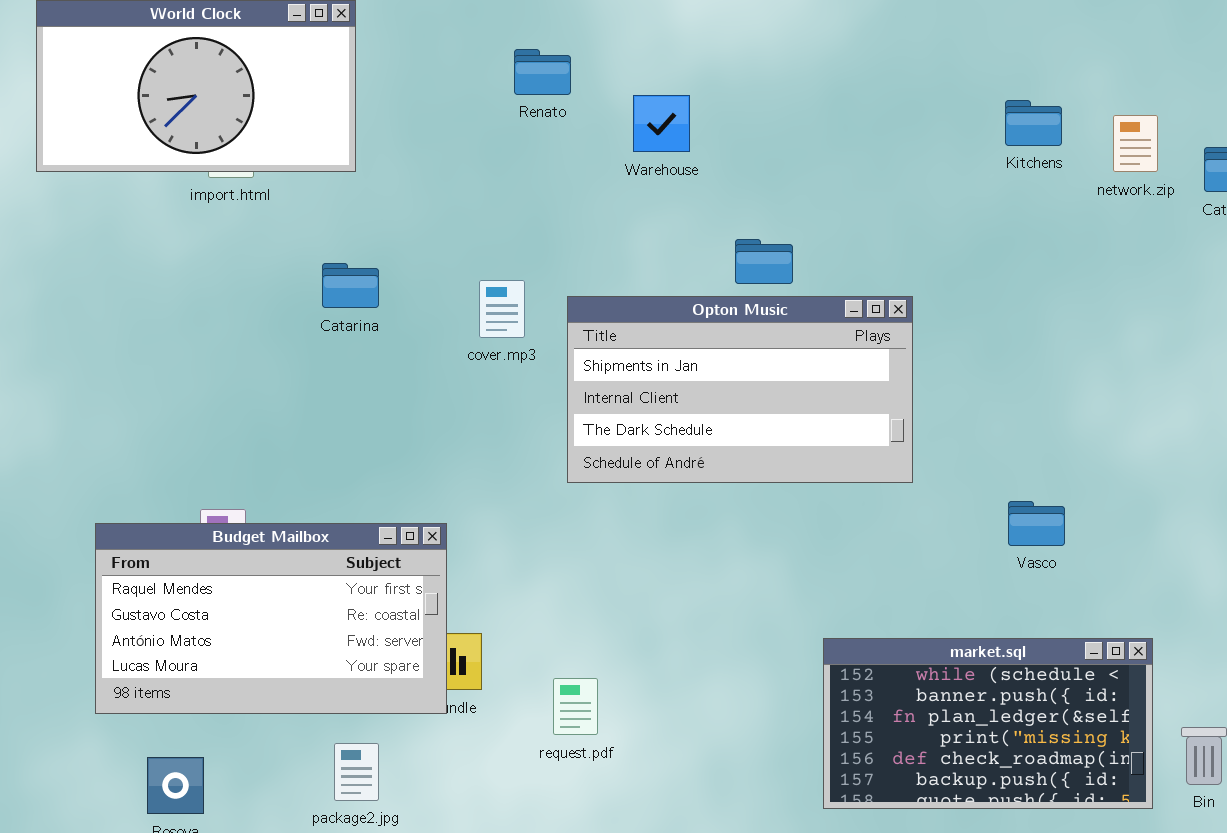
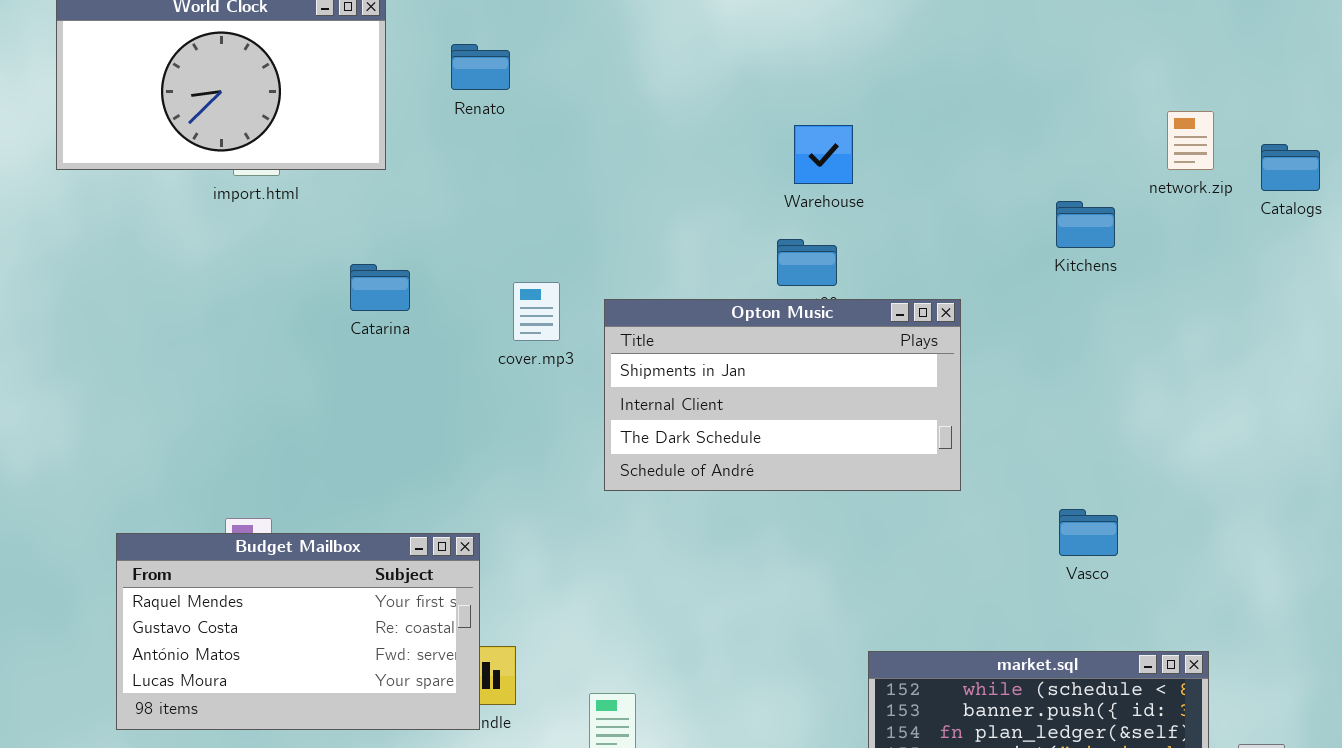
Renato: [514,49,571,95] -> [451,44,510,90], moved
Warehouse: [633,95,690,152] -> [794,125,853,184], moved
Kitchens: [1005,100,1062,146] -> [1056,201,1115,248], moved

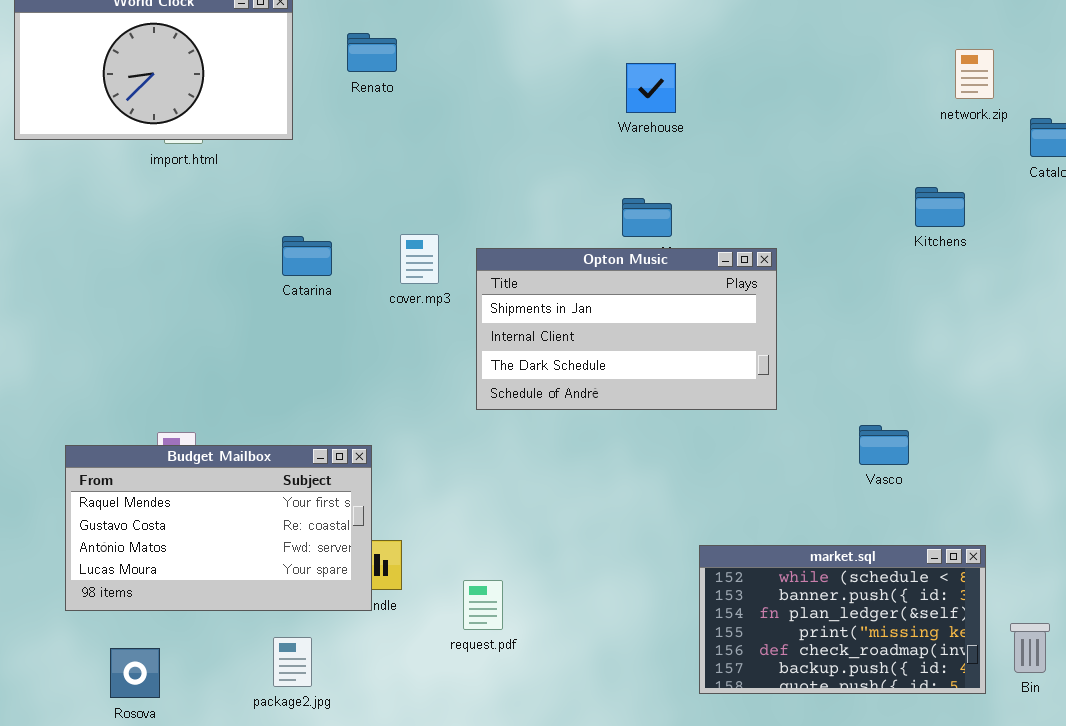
network.zip: [1167,111,1214,170] -> [955,49,994,99], moved
Warehouse: [794,125,853,184] -> [626,63,676,113], moved
Kitchens: [1056,201,1115,248] -> [915,187,965,227], moved
Catarina: [350,264,410,311] -> [282,236,332,276], moved

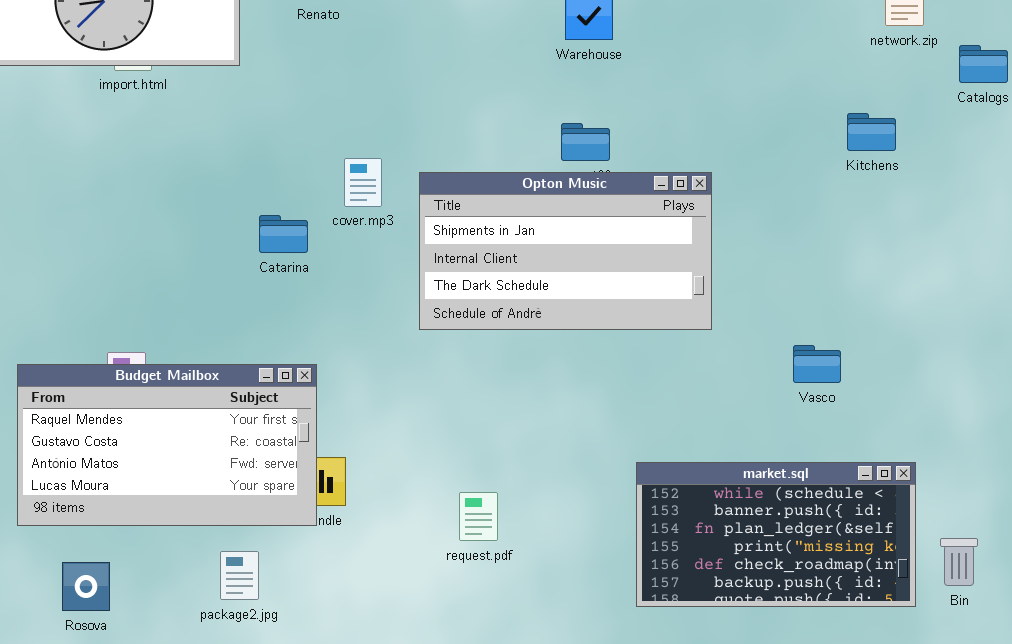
Catarina: [282,236,332,276] -> [259,215,308,253], moved
request.pdf: [463,580,503,630] -> [459,492,498,541], moved

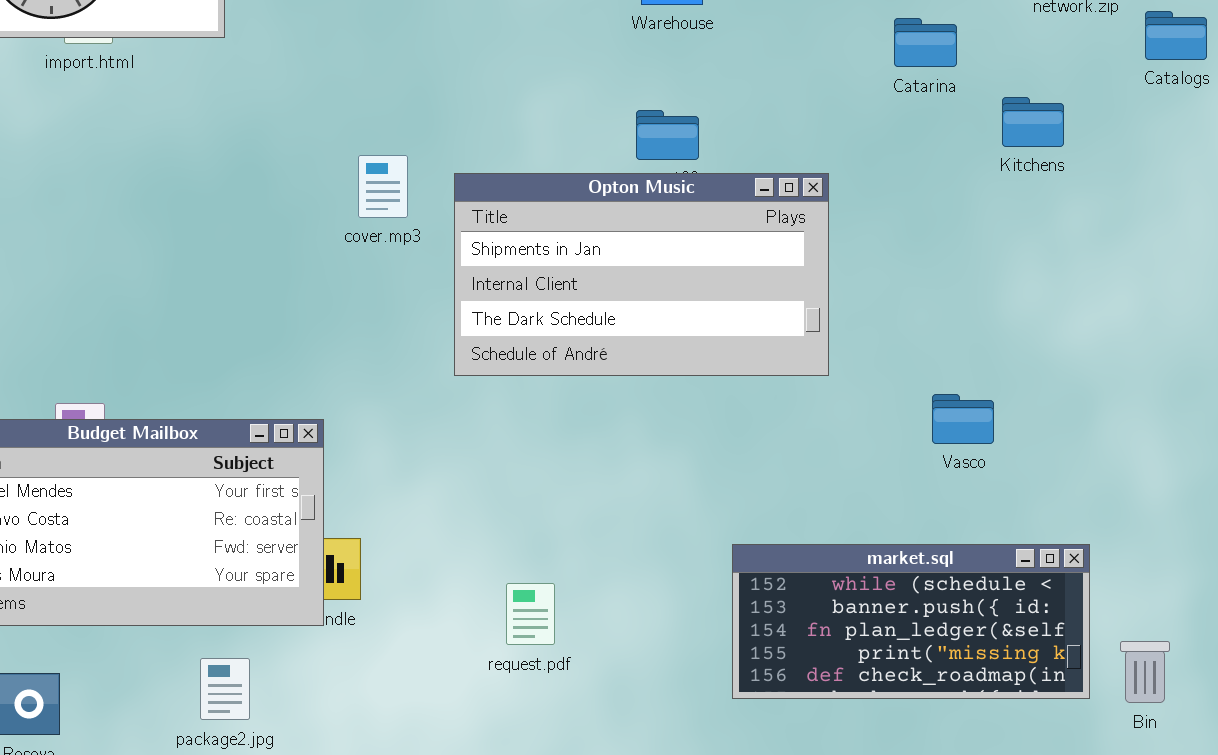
Catarina: [259,215,308,253] -> [894,18,957,67], moved
market.sql: [636,462,916,607] -> [732,544,1090,699], resized

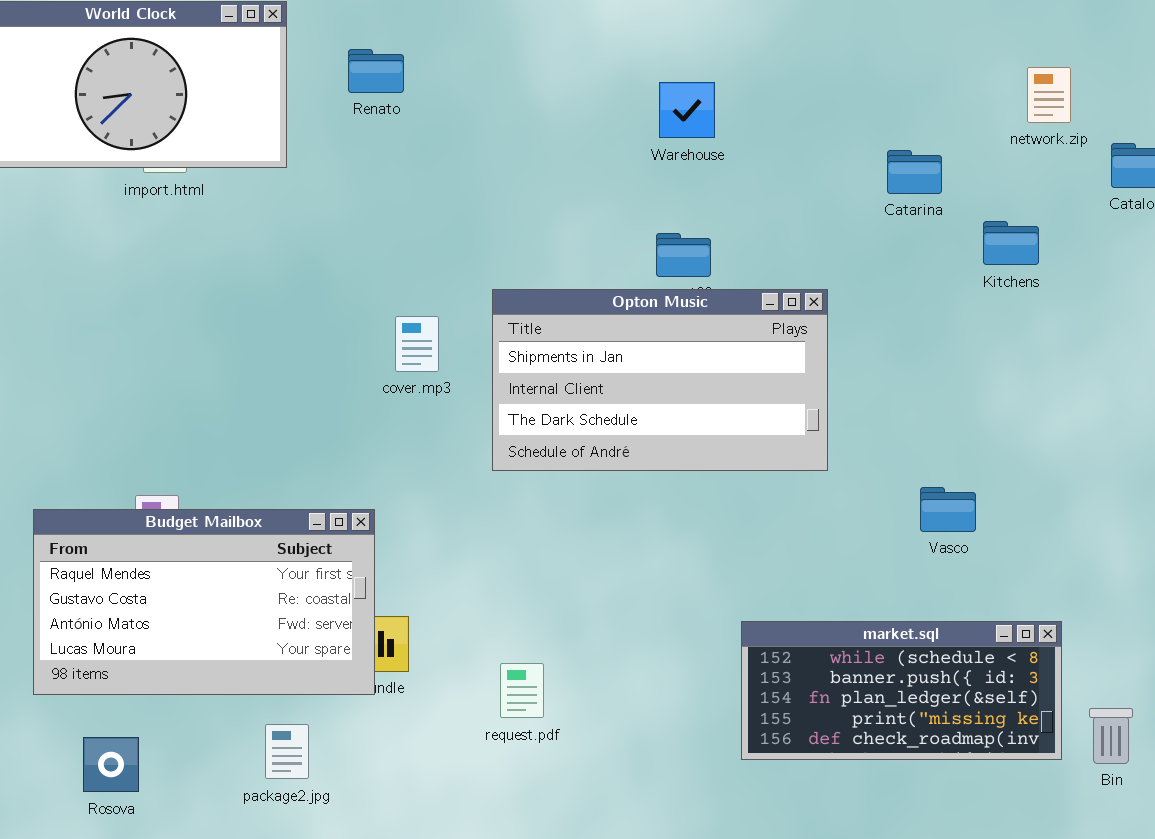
cover.mp3: [358,155,408,218] -> [395,316,439,372], moved
request.pdf: [506,583,555,645] -> [500,663,544,718], moved

